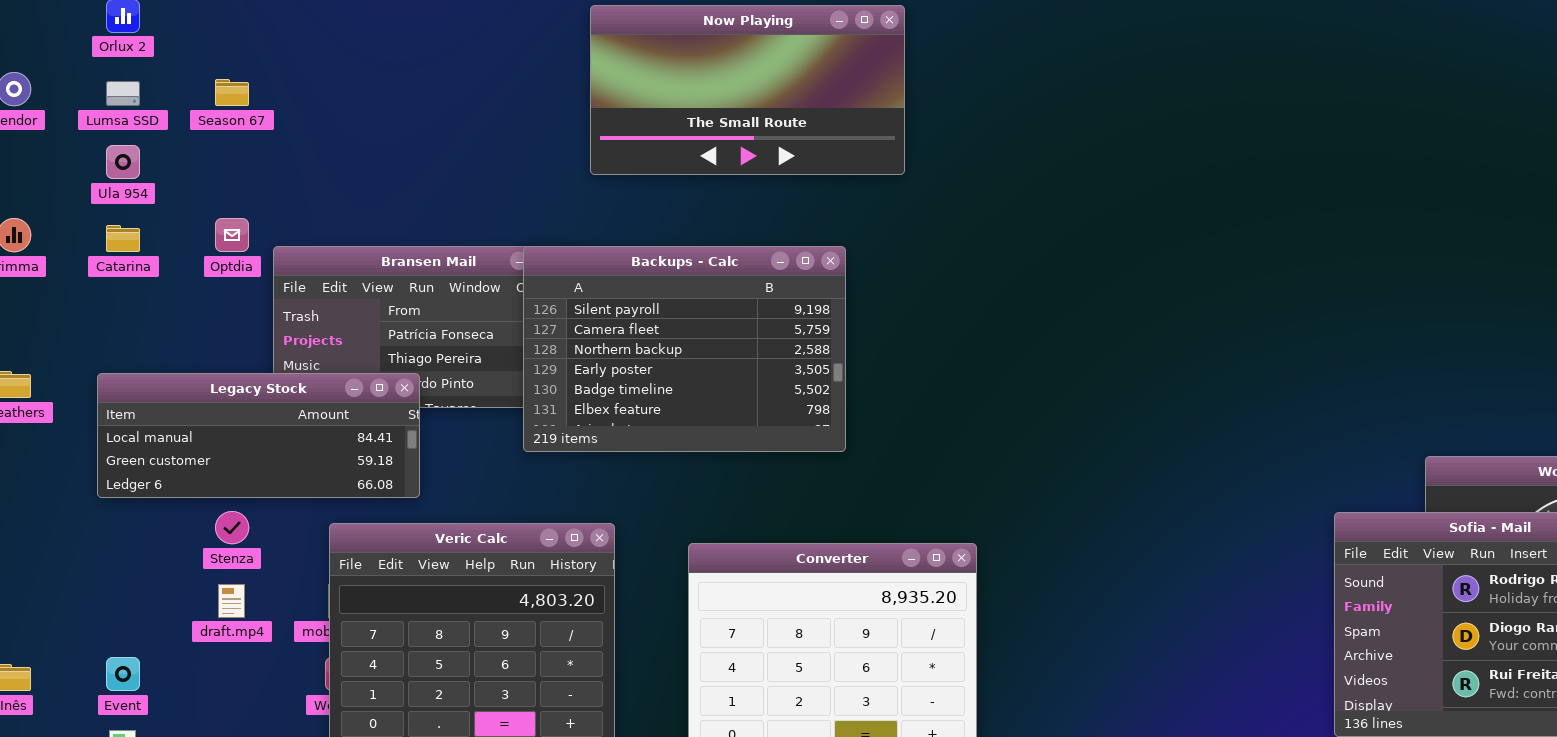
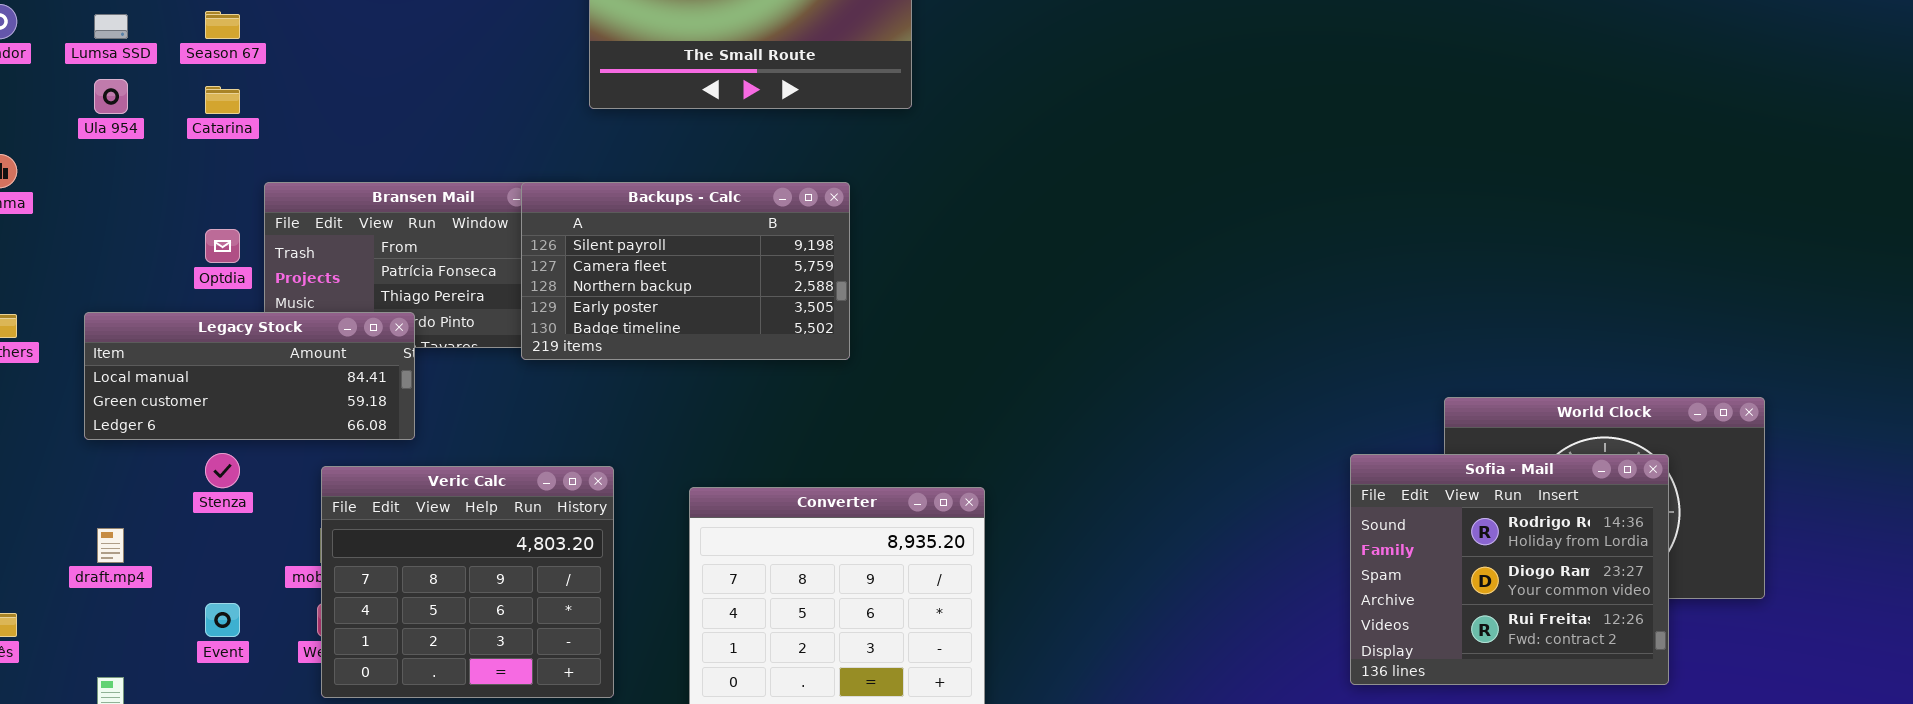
Optdia: [215,218,249,252] -> [205,229,240,263], moved
Catarina: [106,225,140,252] -> [205,86,240,114], moved
Backups - Calc: [523,246,846,452] -> [521,182,850,360], resized
draft.mp4: [218,584,245,618] -> [97,528,124,563], moved
Event: [106,657,140,691] -> [205,603,240,637], moved

